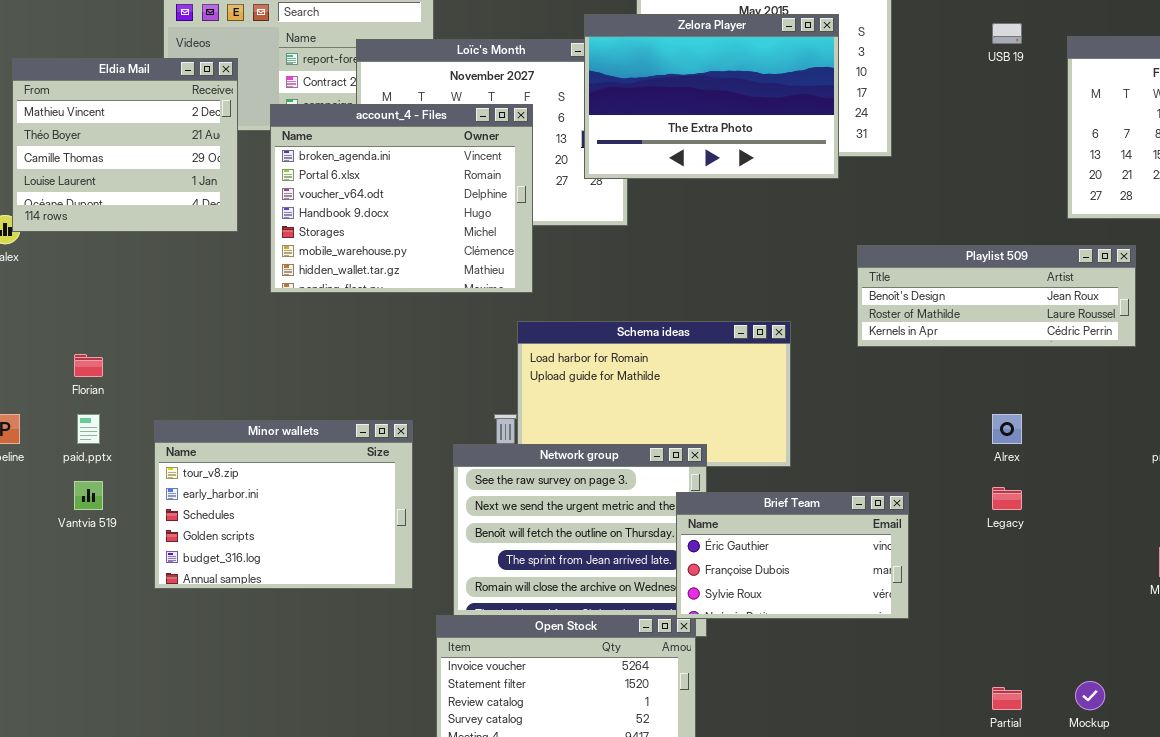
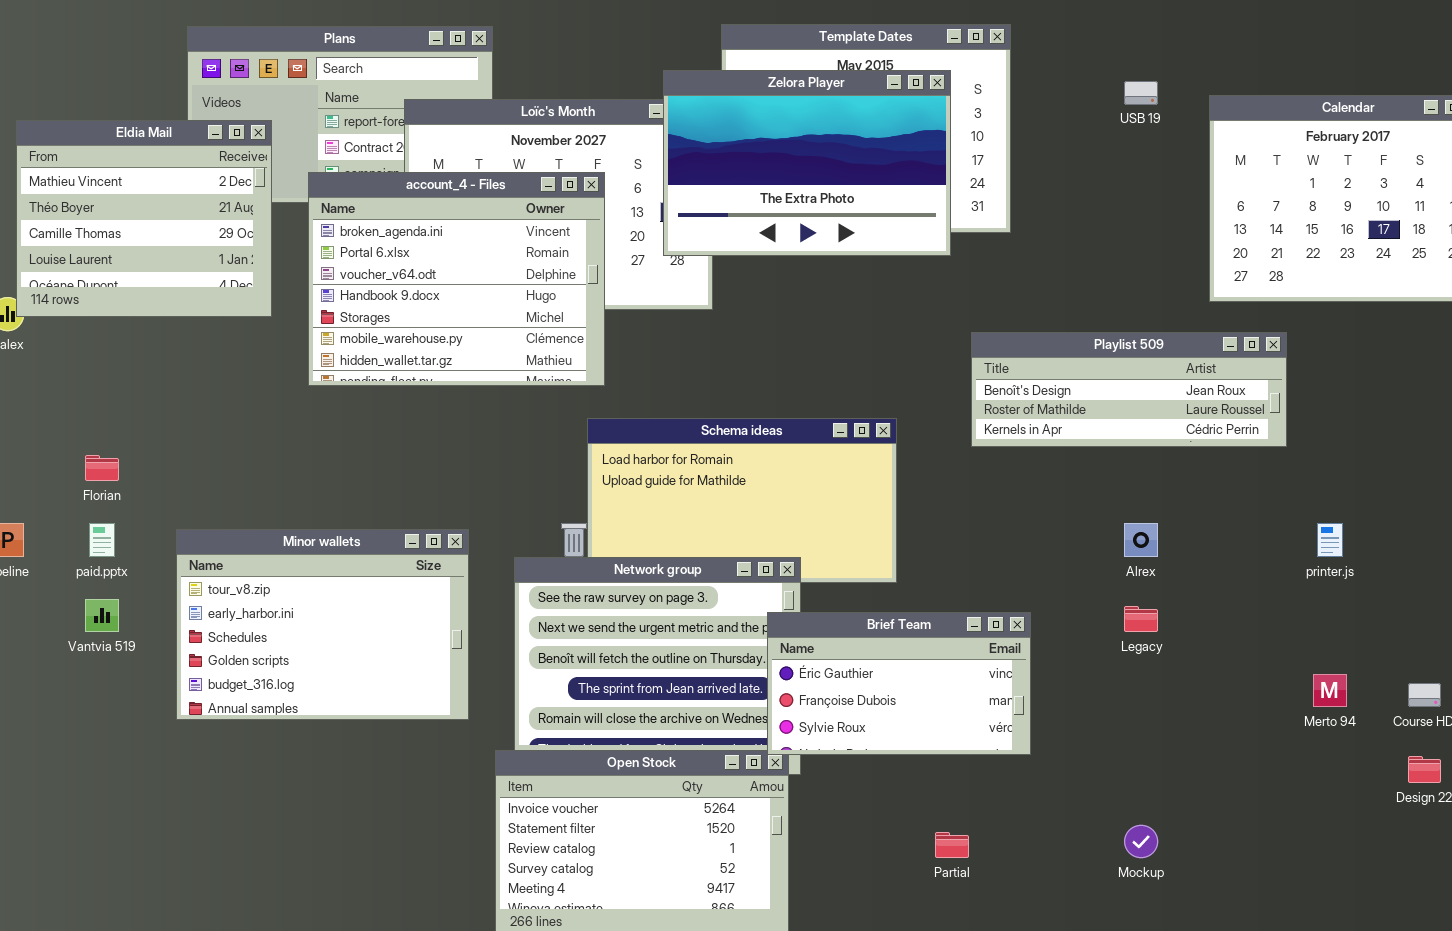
Mockup: [1075,681,1105,710] -> [1124,825,1158,858], moved
Partial: [992,687,1022,710] -> [935,832,969,858], moved

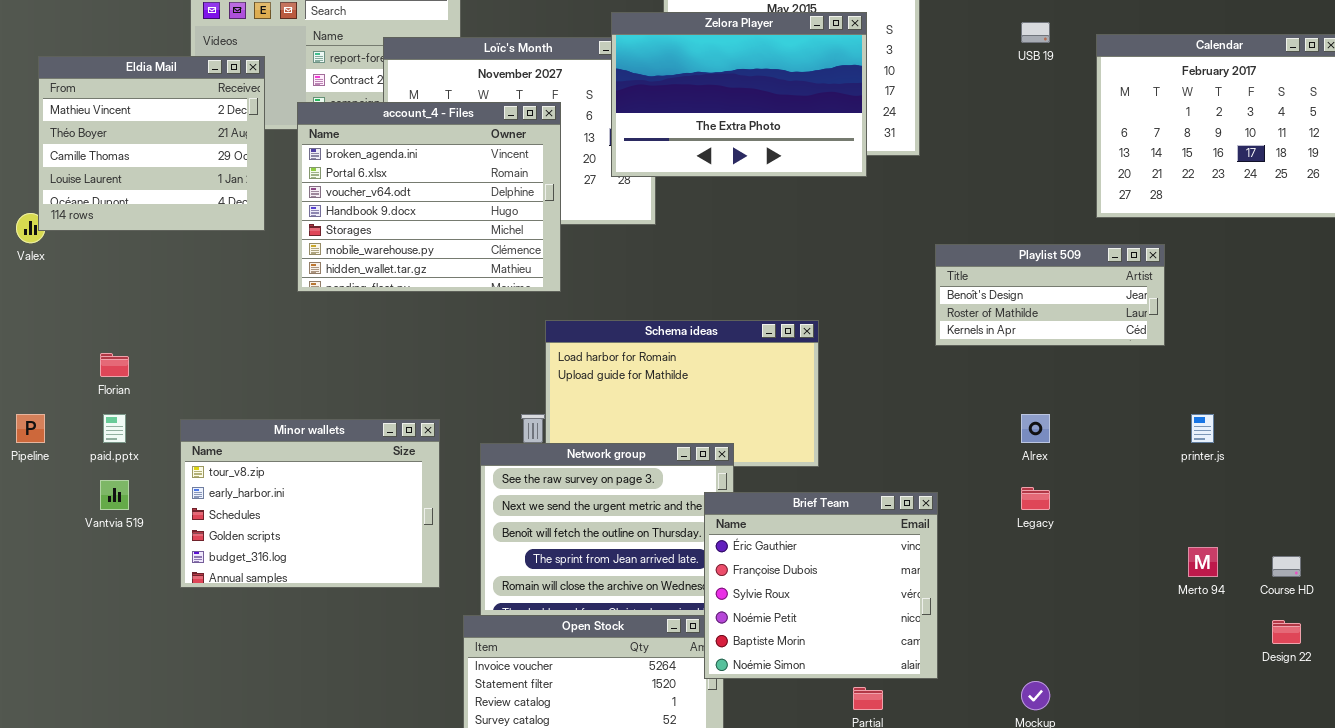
Playlist 509: [971,332,1287,447] -> [935,244,1165,346], resized
Brief Team: [767,612,1031,755] -> [704,492,938,679], resized

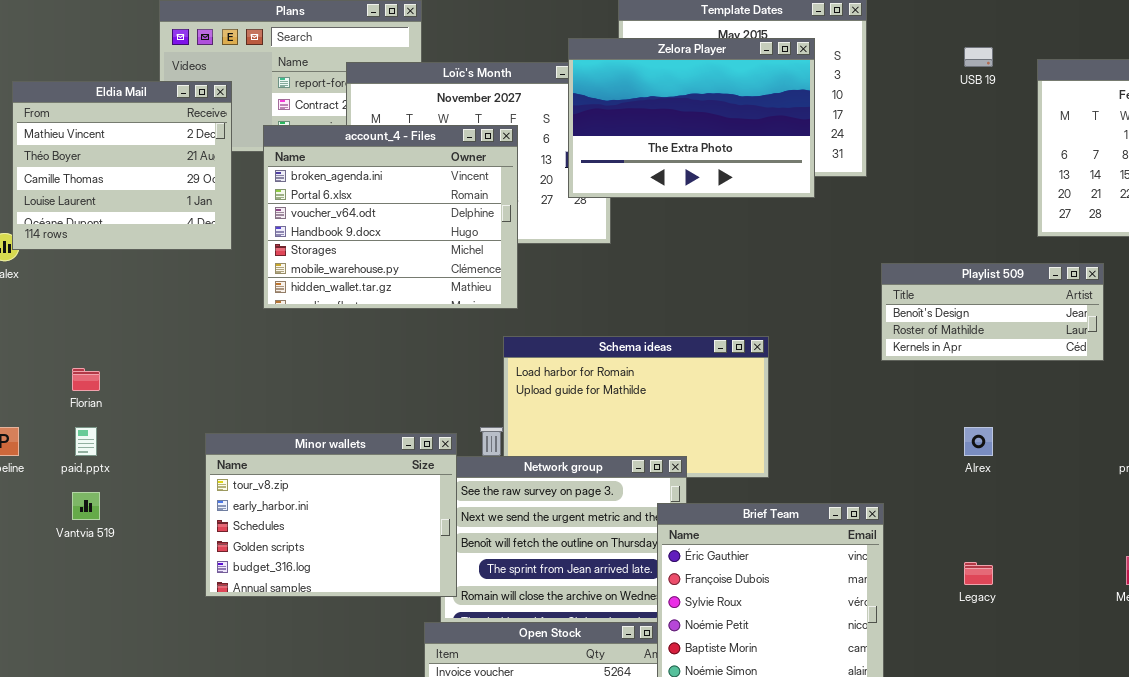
Minor wallets: [180,419,440,588] -> [205,433,457,597], moved
Legacy: [1021,487,1050,510] -> [964,562,993,585], moved

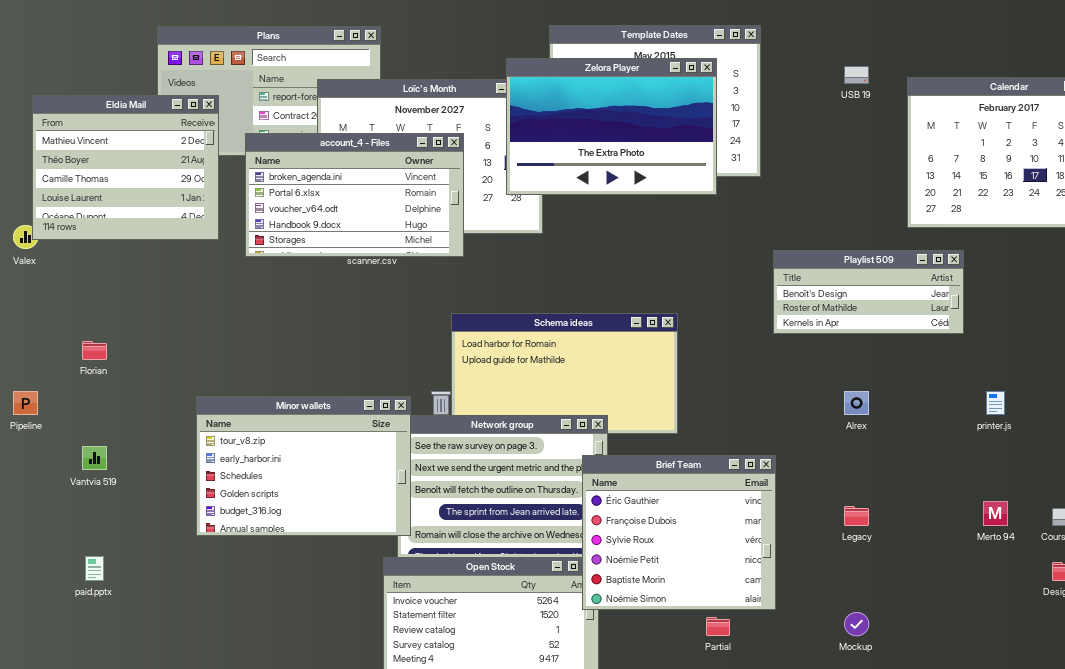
account_4 - Files: [263,125,518,309] -> [245,133,464,257], resized
paid.pptx: [75,427,97,456] -> [85,556,104,581], moved

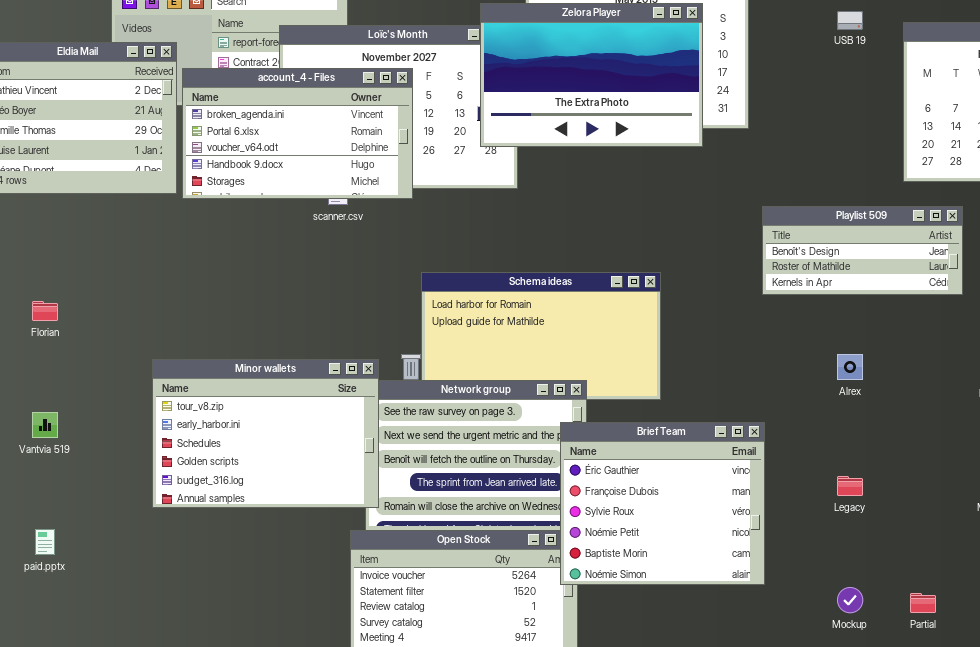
account_4 - Files: [245,133,464,257] -> [182,68,413,199], moved
Partial: [706,617,730,636] -> [910,593,936,613], moved

